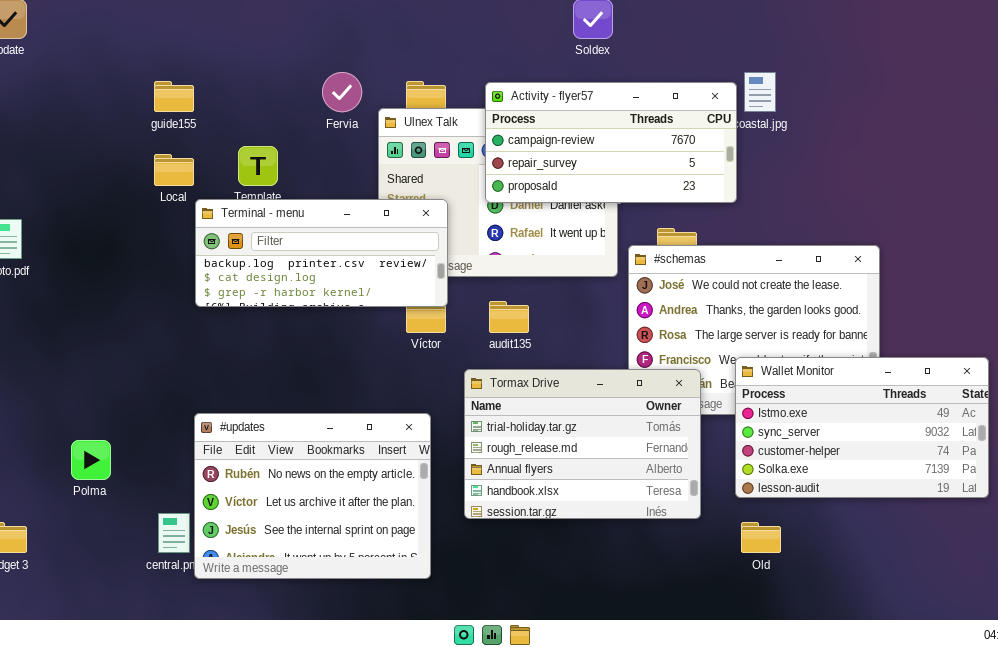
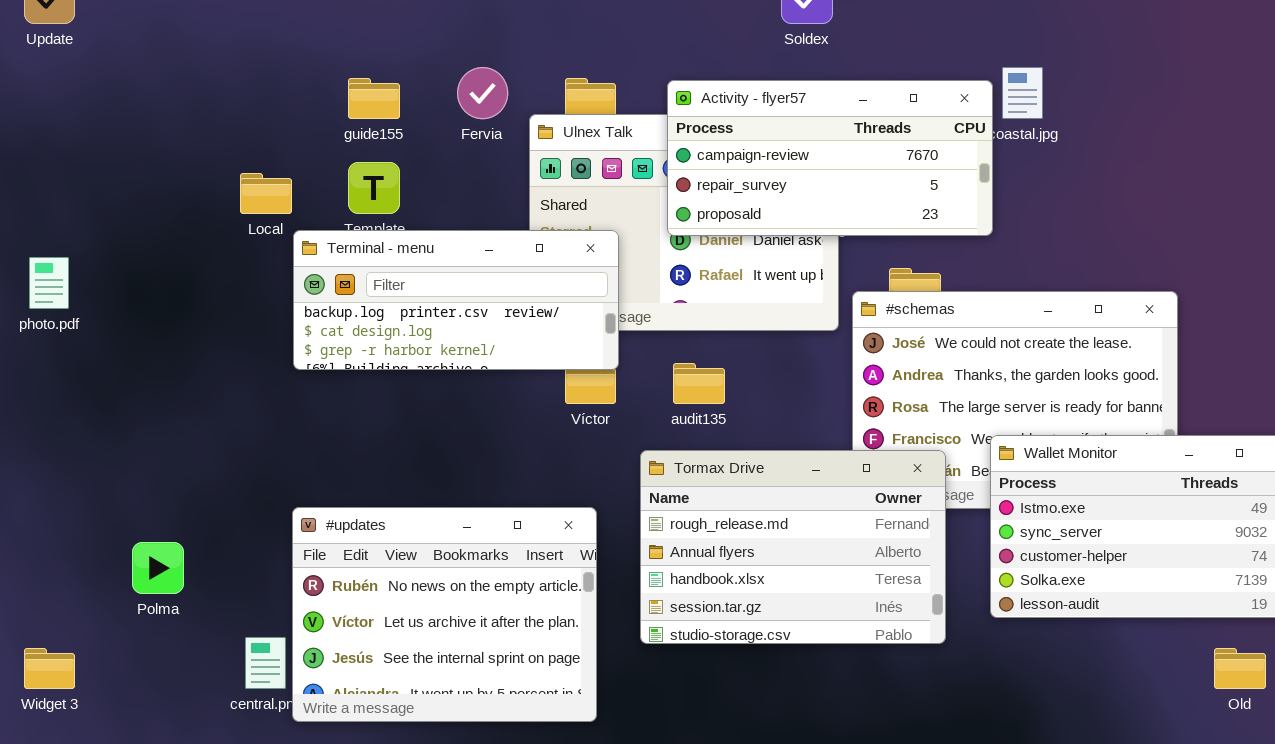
guide155: [154,81,194,112] -> [348,78,400,119], moved
Tormax Drive: [464,369,701,519] -> [640,450,946,644], scrolled down 1 row
Old: [741,522,781,553] -> [1214,648,1266,689], moved

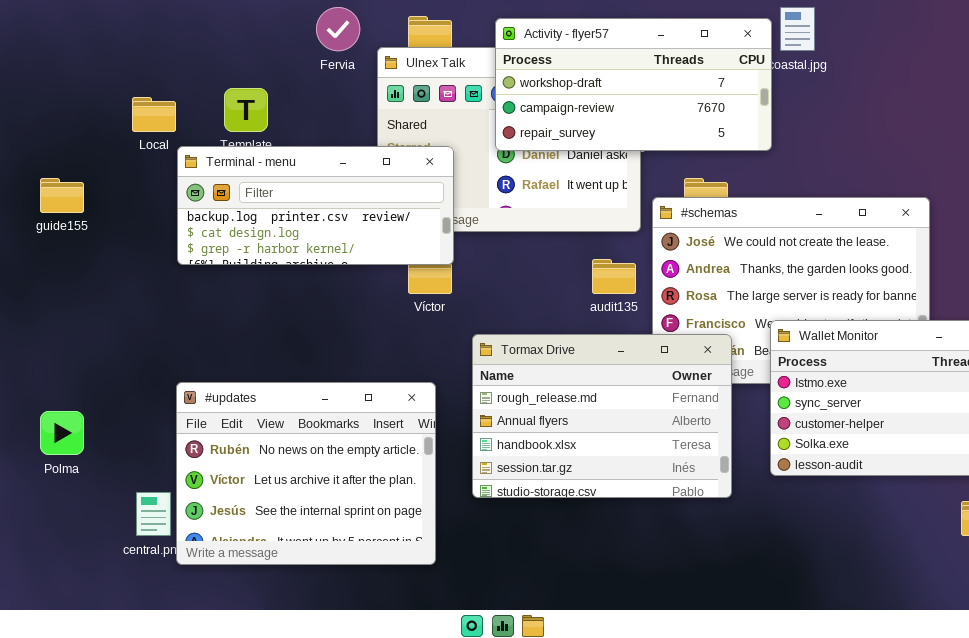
guide155: [348,78,400,119] -> [40,178,84,213], moved
Activity - flyer57: [667,80,993,236] -> [495,18,772,151], scrolled up 1 row
audit135: [673,363,725,404] -> [592,259,636,294], moved

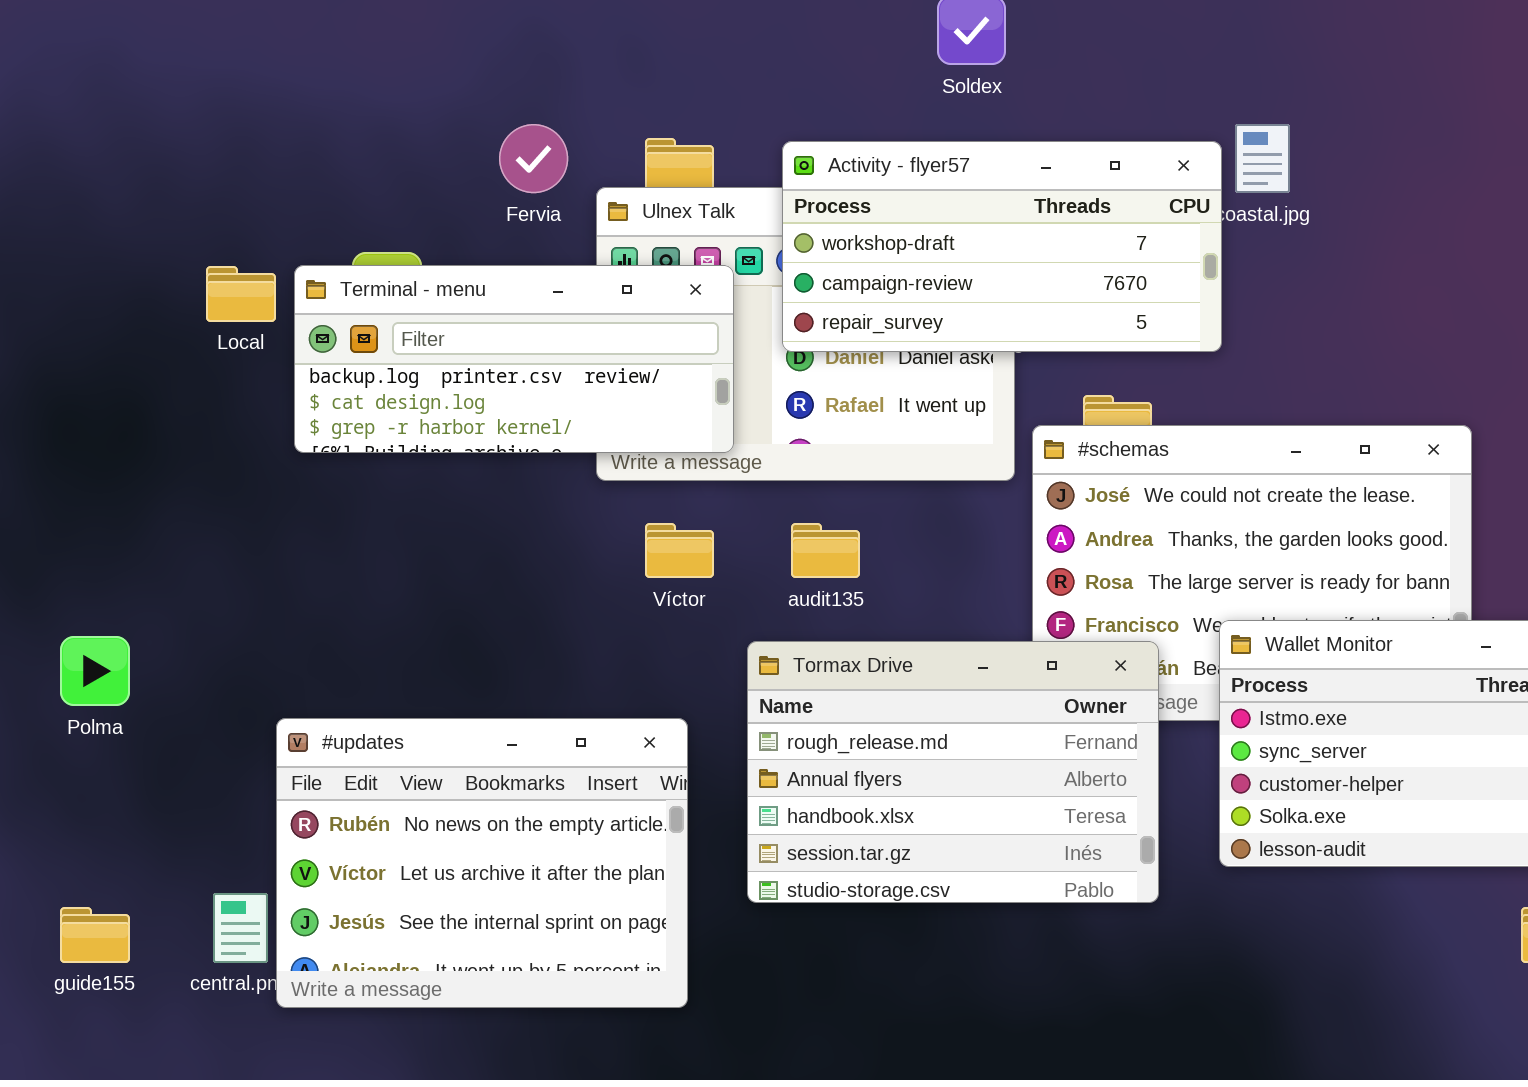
Terminal - menu: [177,146,454,265] -> [294,265,734,453], moved
guide155: [40,178,84,213] -> [60,907,130,963], moved
audit135: [592,259,636,294] -> [791,523,860,578], moved
Polma: [40,411,84,455] -> [60,636,130,706], moved

